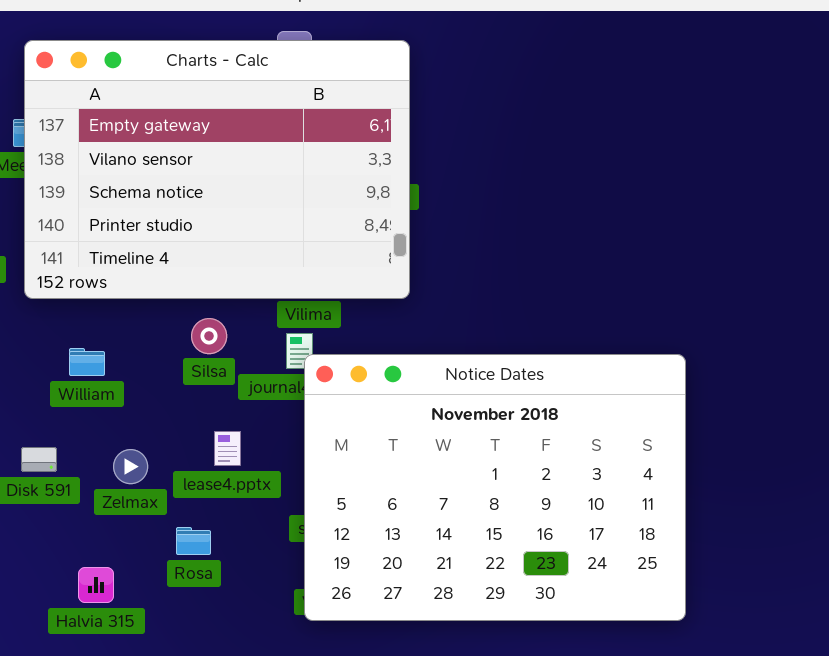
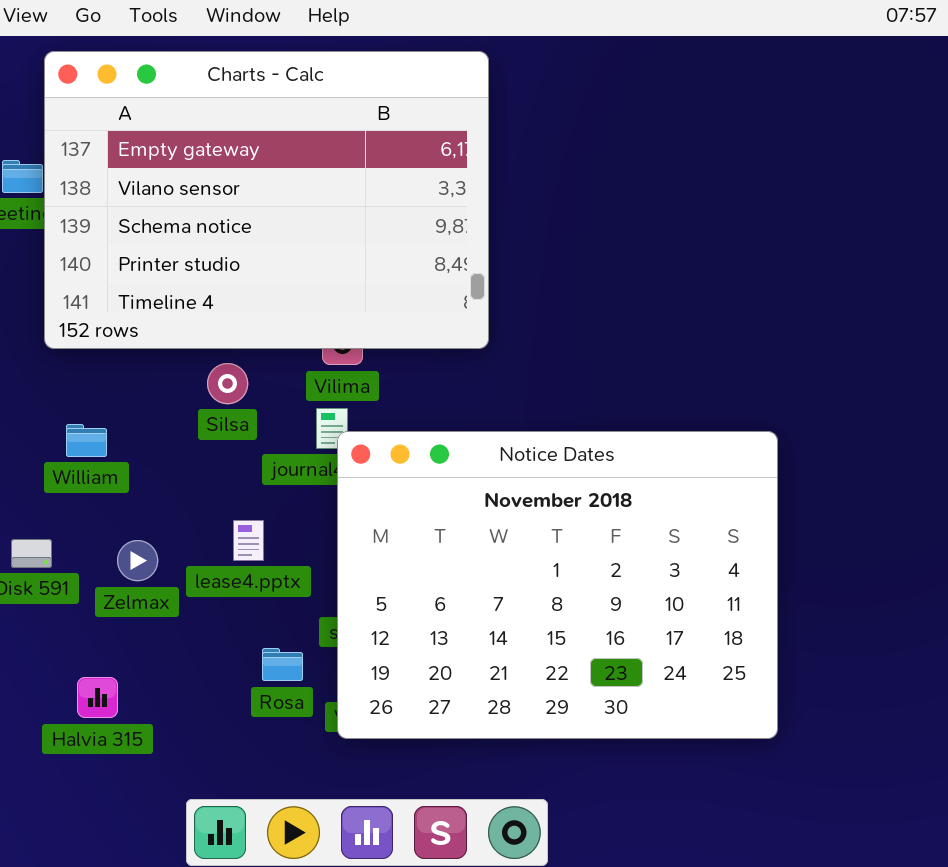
Charts - Calc: [24,40,410,299] -> [44,51,489,349], moved
Silsa: [191,318,227,354] -> [207,363,248,404], moved
Rosa: [176,527,211,555] -> [262,648,303,681], moved

